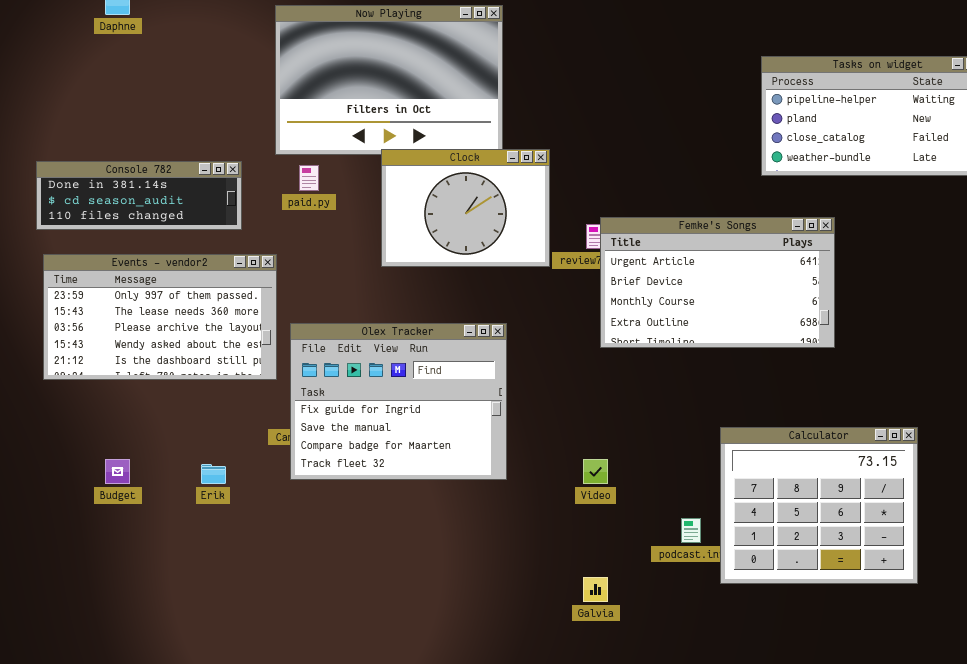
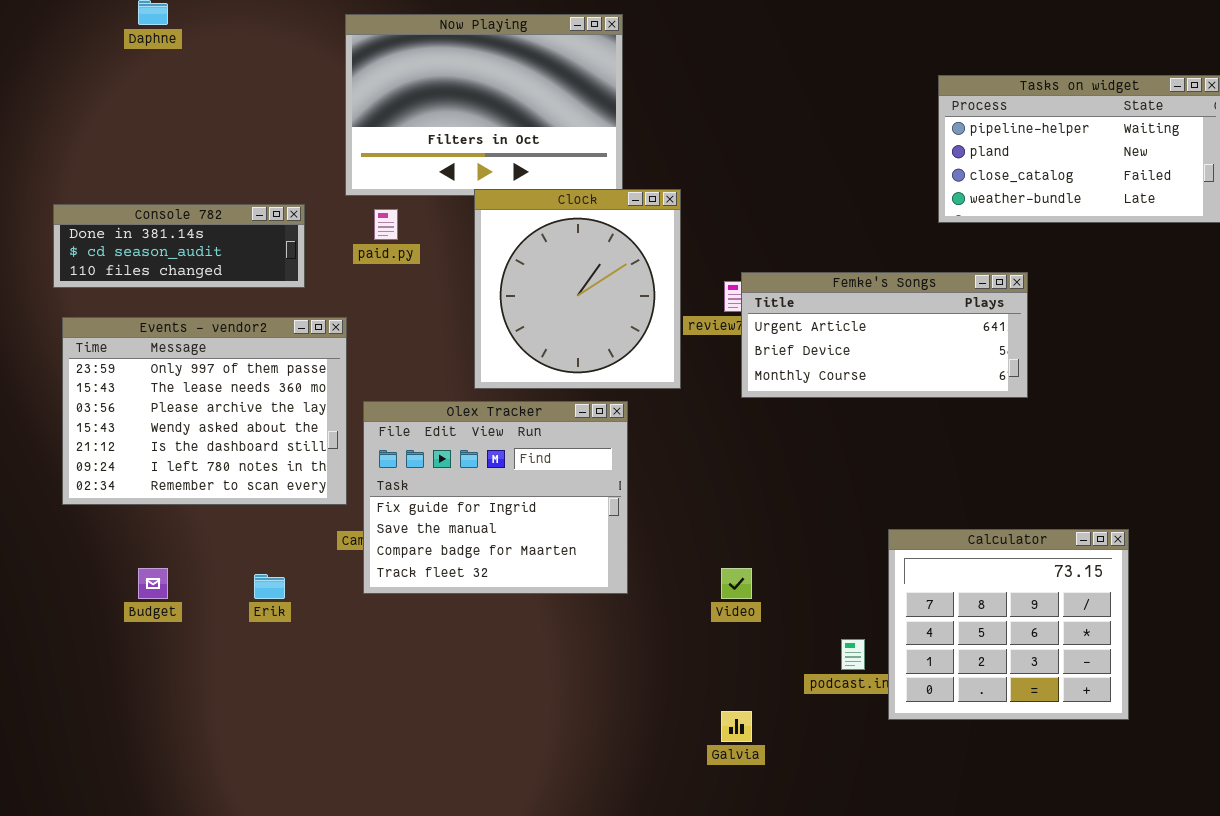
Clock: [381,149,550,267] -> [474,189,681,389], resized
Femke's Songs: [600,217,835,348] -> [741,272,1028,398], resized
Events - vendor2: [43,254,277,380] -> [62,317,347,505], resized

